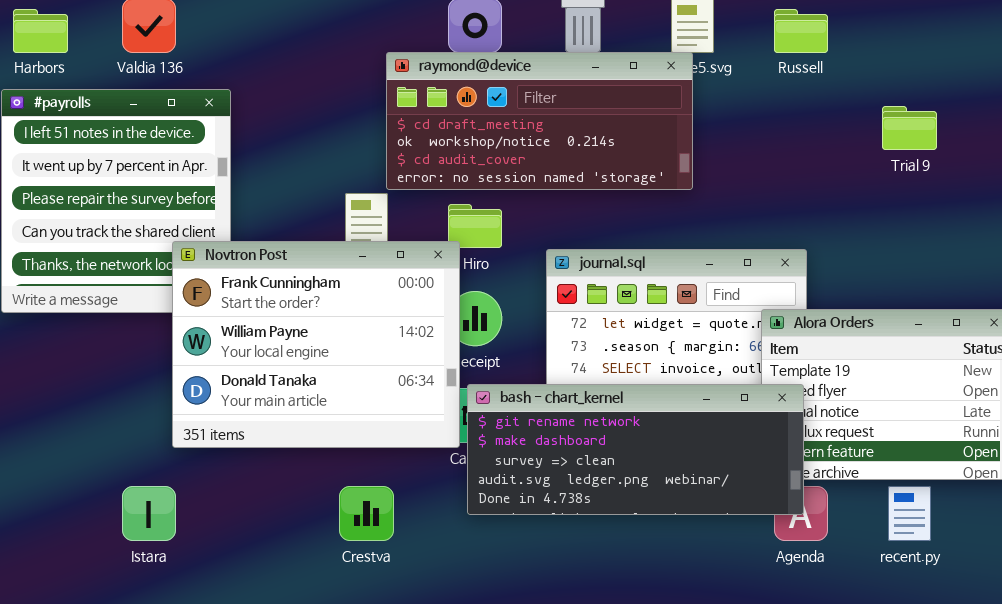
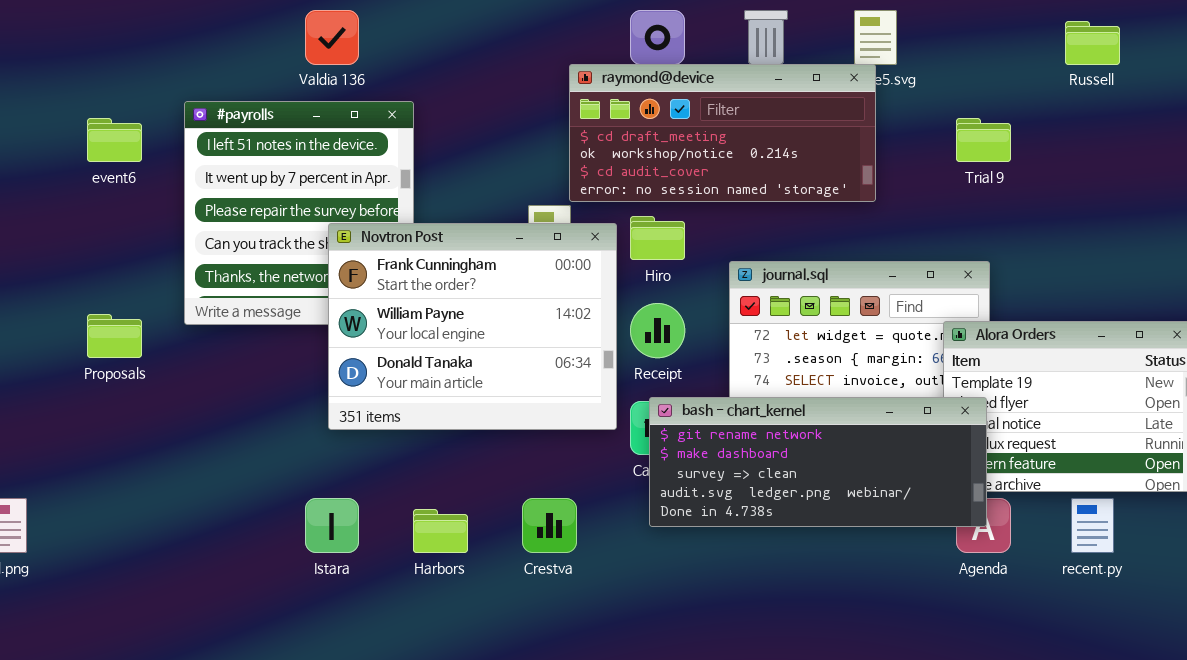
Harbors: [13,9,68,53] -> [413,509,468,553], moved
Russell: [774,9,828,53] -> [1065,21,1120,65], moved
Trial 9: [882,106,937,150] -> [956,118,1011,162], moved
Novtron Post: [172,241,460,448] -> [328,223,617,430], moved

